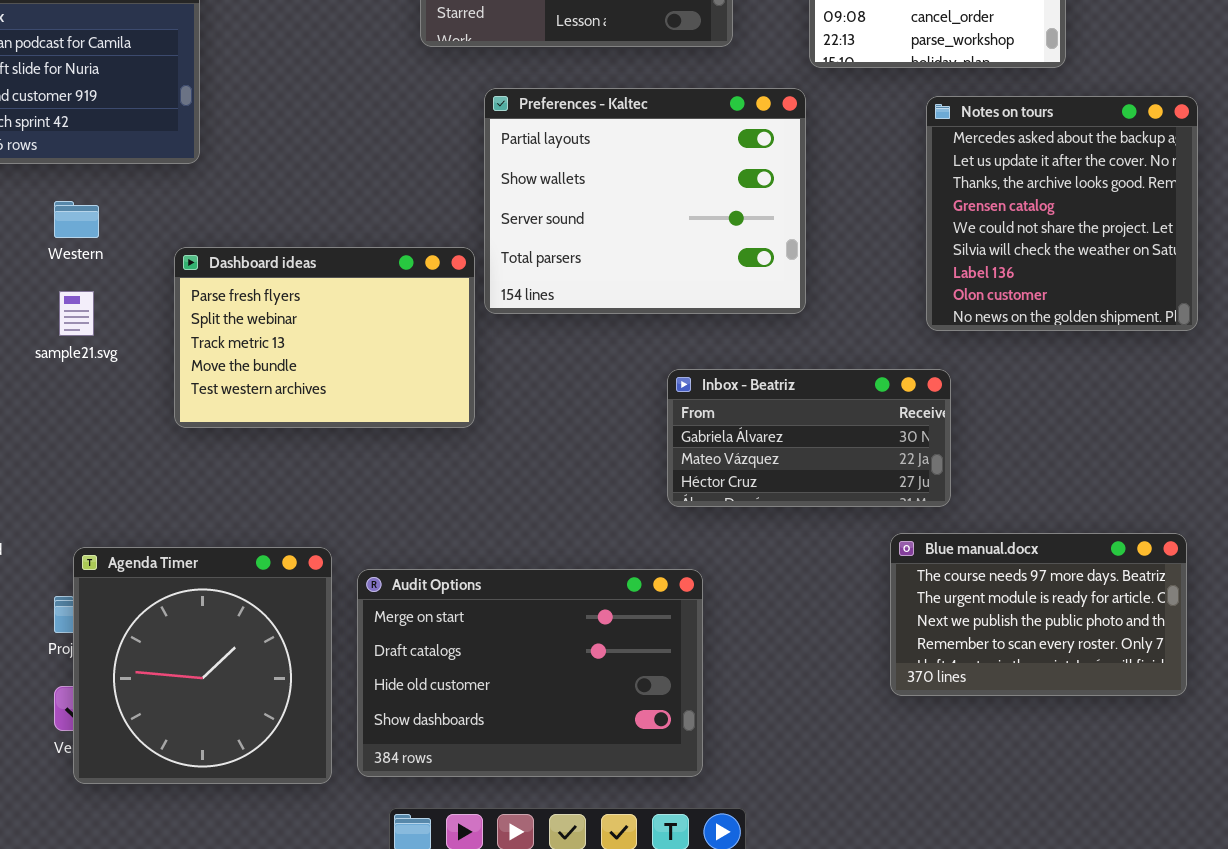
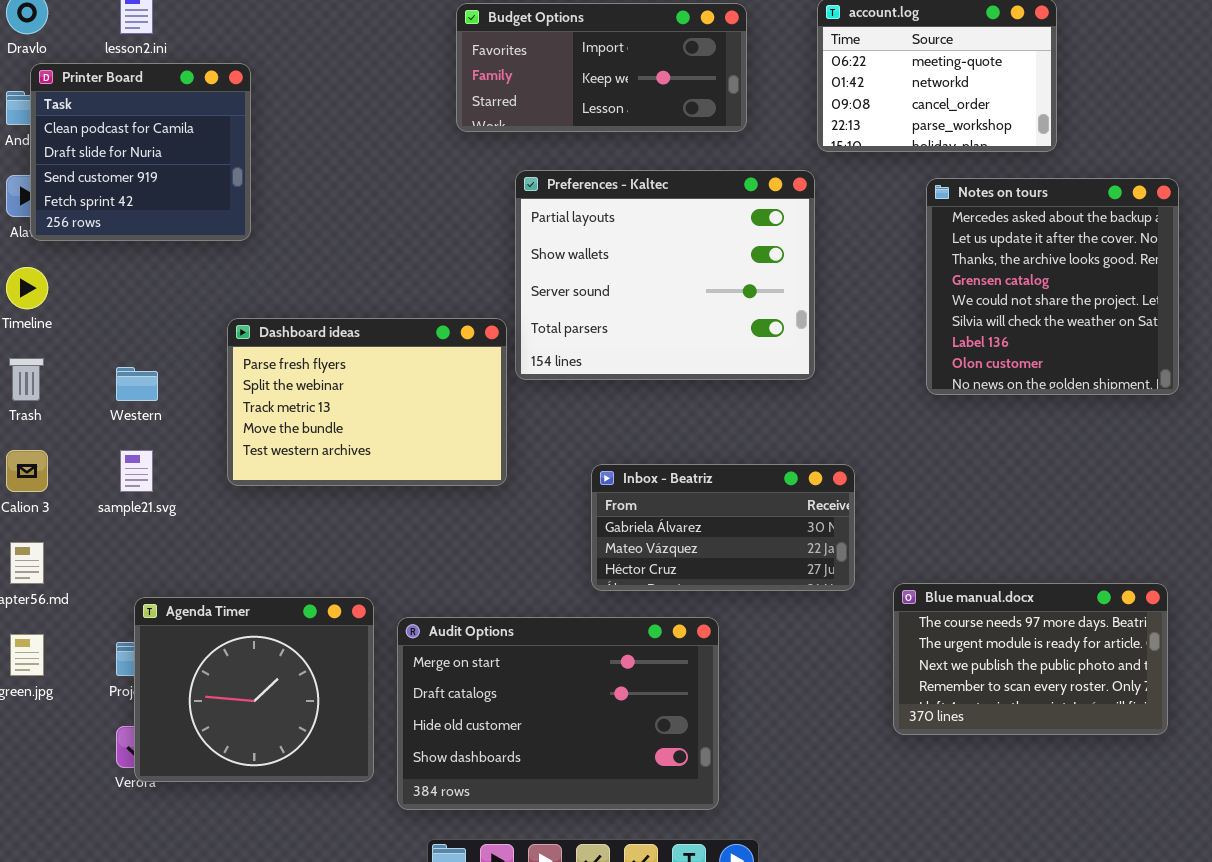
Western: [54,201,99,238] -> [116,367,158,401], moved
sample21.svg: [59,291,94,336] -> [120,450,153,492], moved
Inbox - Beatriz: [667,369,951,507] -> [591,464,855,591], moved
Agenda Timer: [73,547,332,784] -> [134,597,374,782], resized

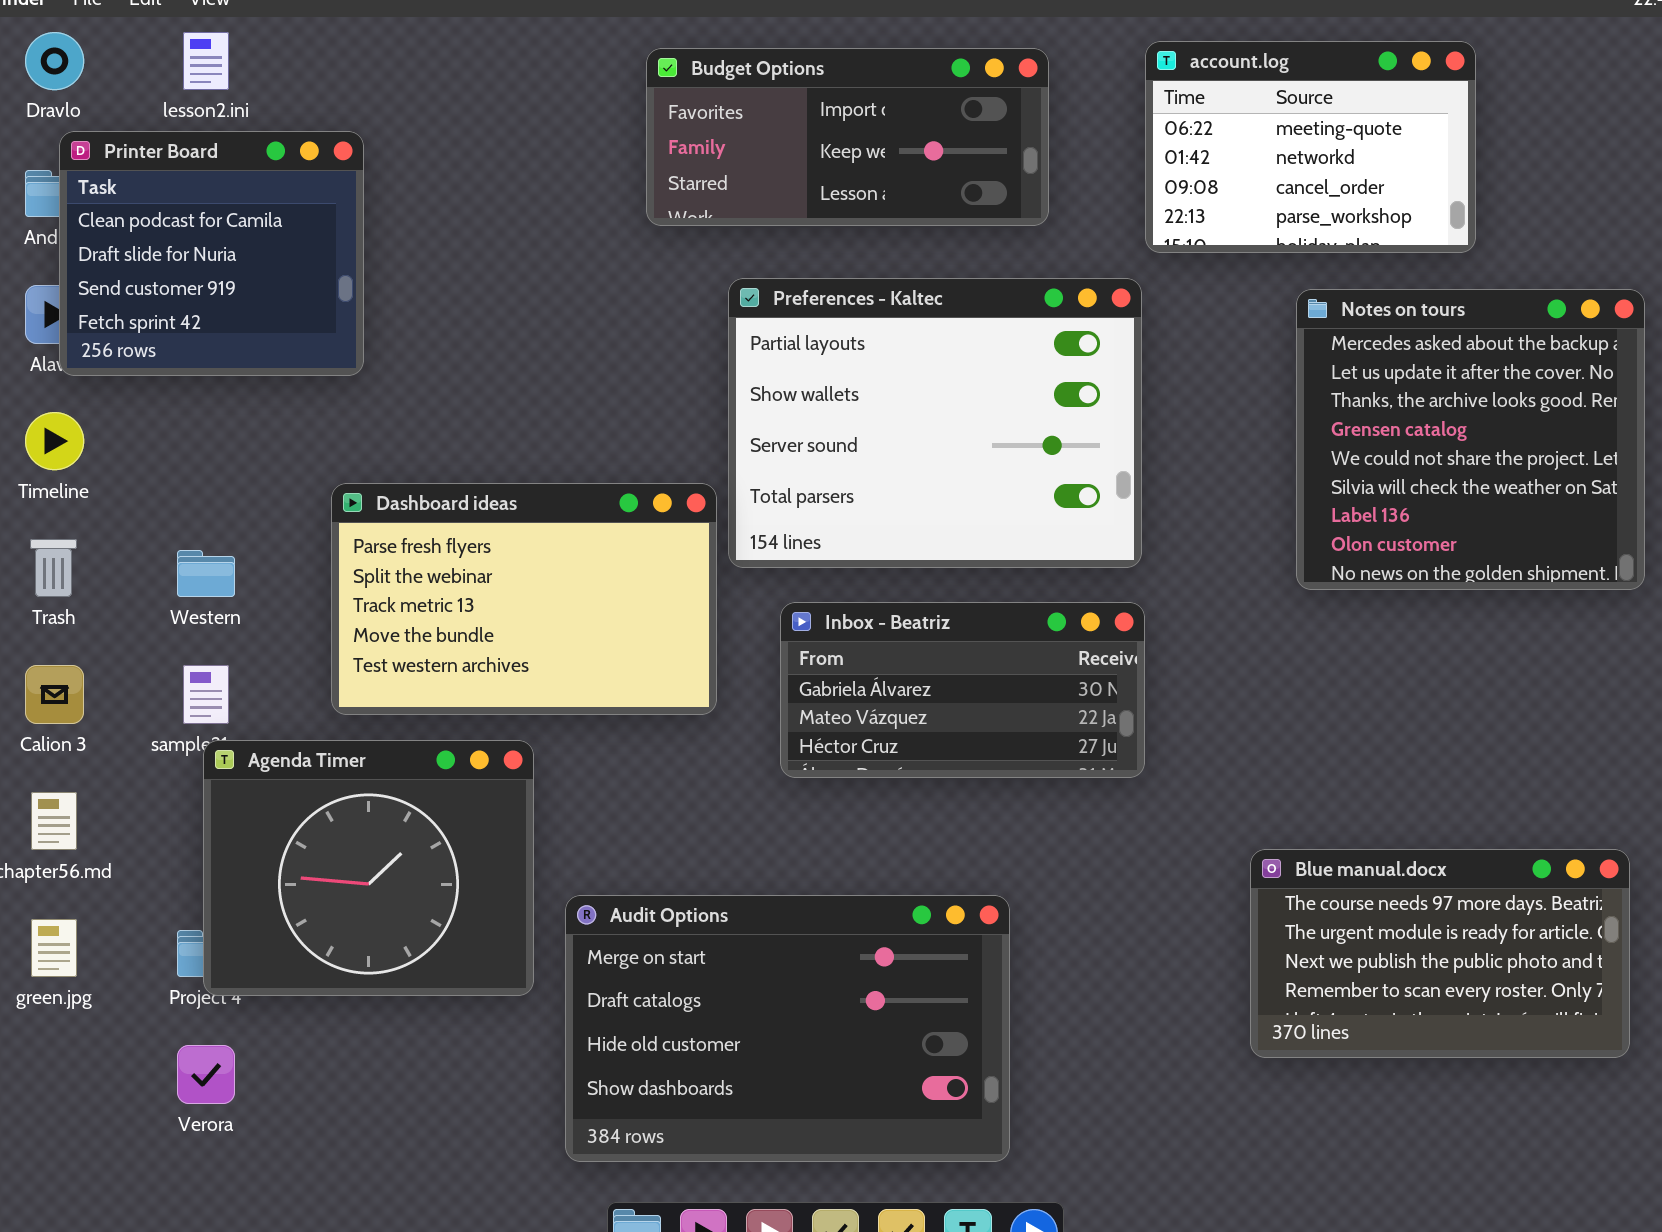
Inbox - Beatriz: [591,464,855,591] -> [780,602,1145,778], moved
Agenda Timer: [134,597,374,782] -> [203,740,534,996], moved

